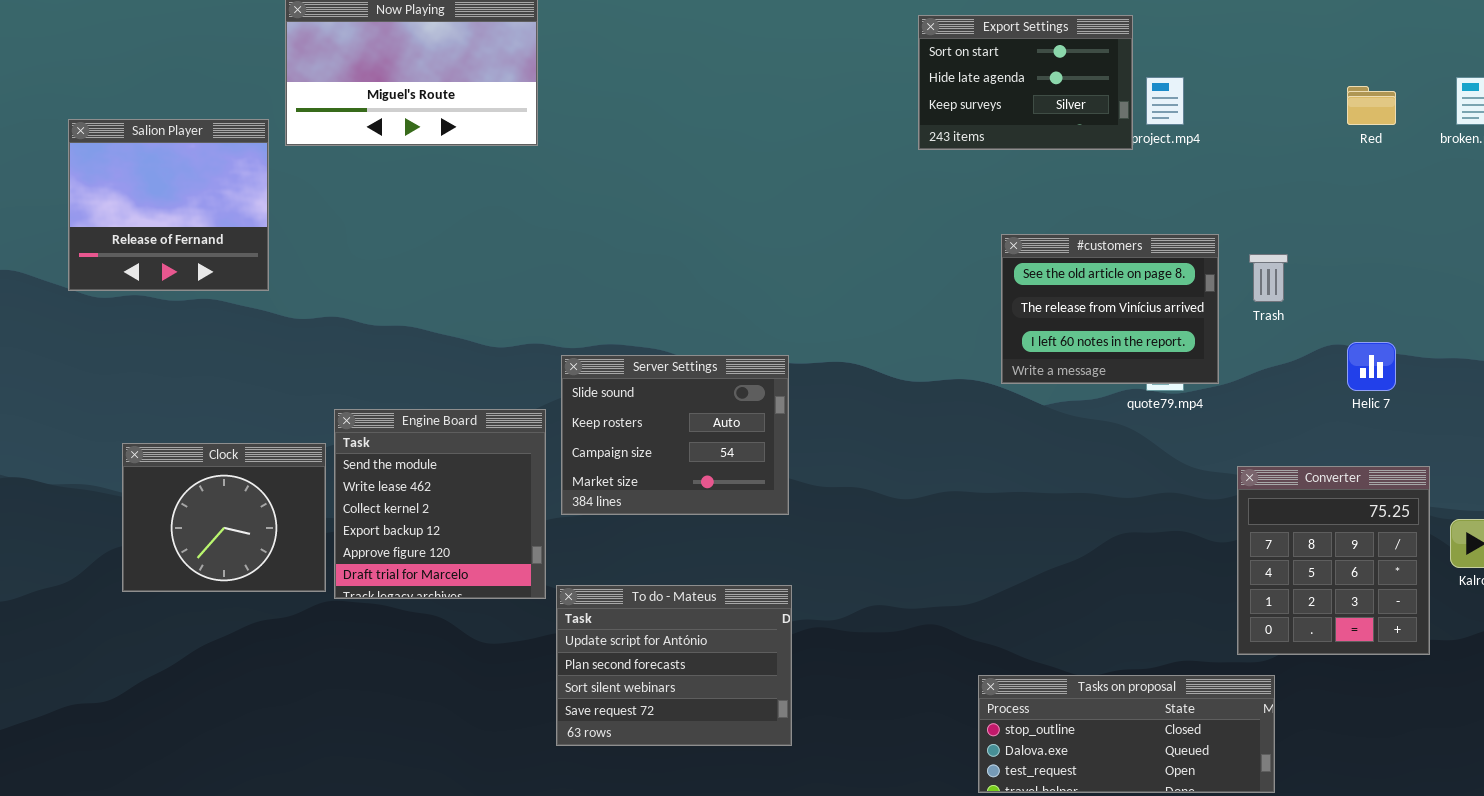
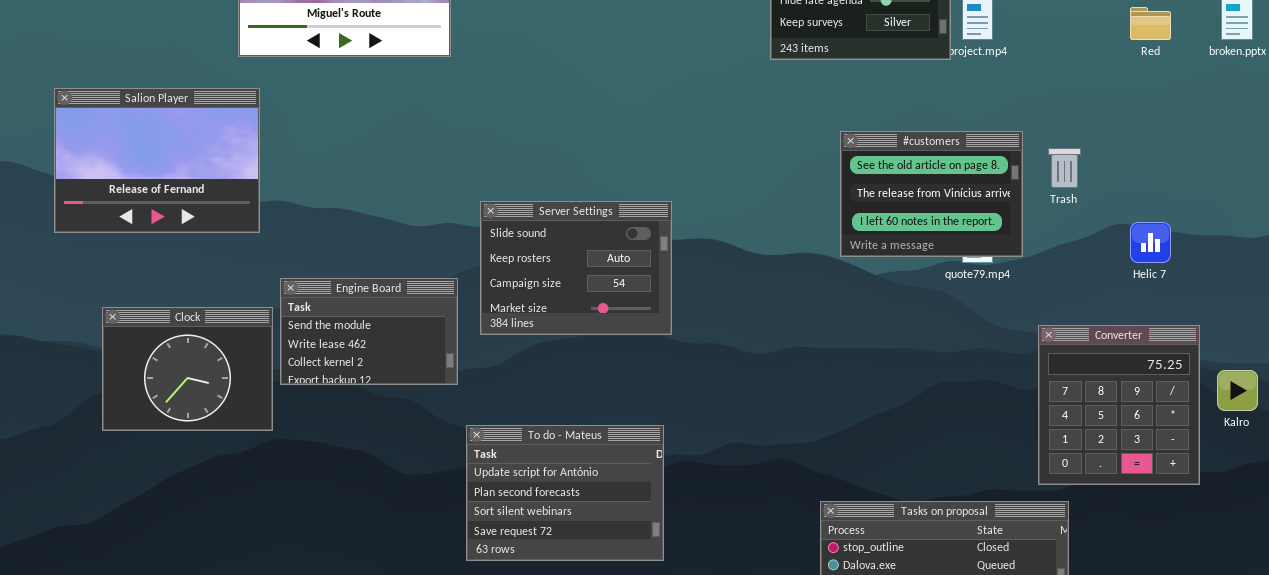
Salion Player: [68,119,269,291] -> [54,88,260,233], moved, resized
Server Settings: [561,355,789,515] -> [480,201,672,335], moved
Engine Board: [334,409,546,599] -> [280,278,458,385], resized

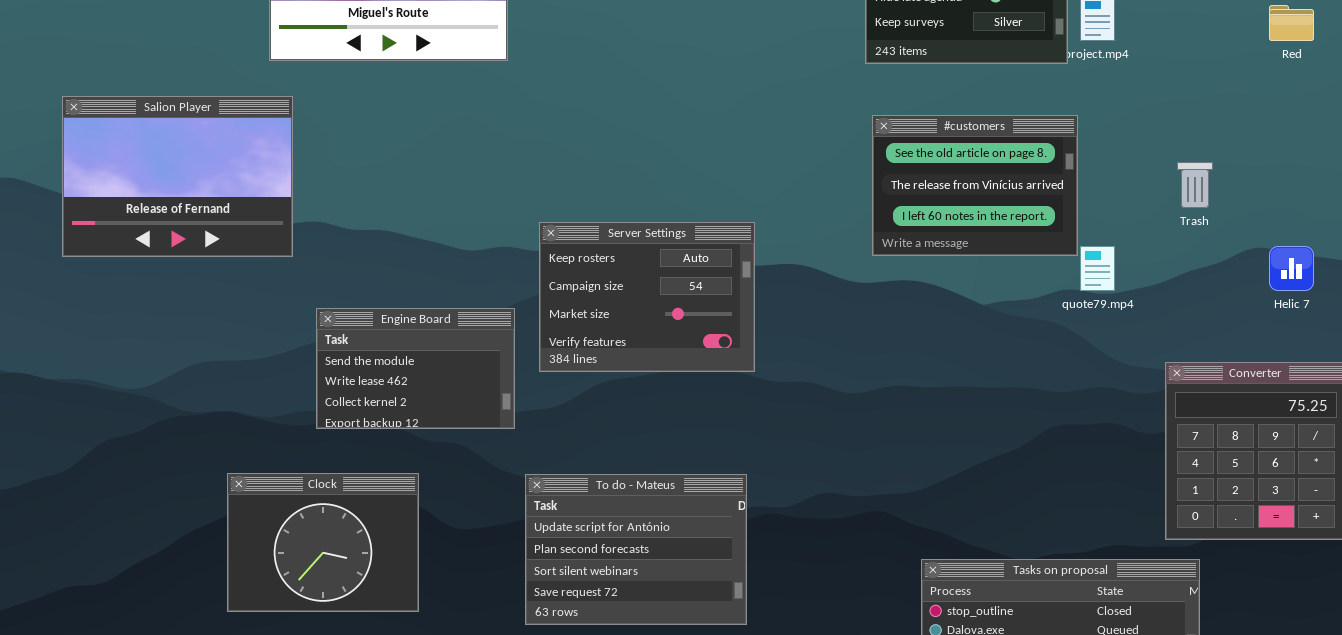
#customers: [840,131,1023,257] -> [872,115,1078,256], moved
Server Settings: [480,201,672,335] -> [539,222,755,372], scrolled down 1 row
Clock: [102,307,273,431] -> [227,473,419,612], moved

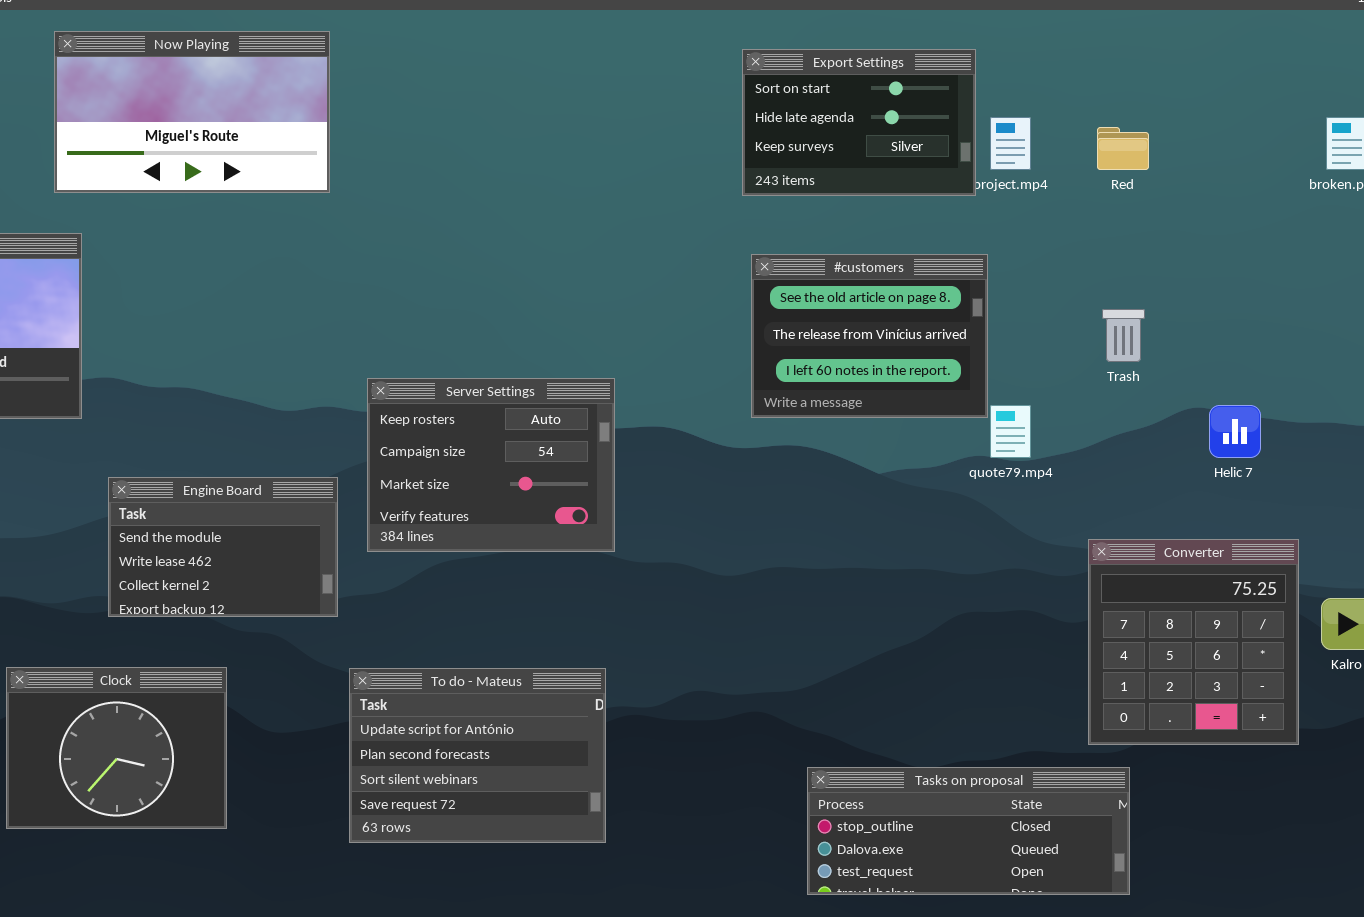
Red: [1269,5,1314,41] -> [1097,127,1149,170], moved

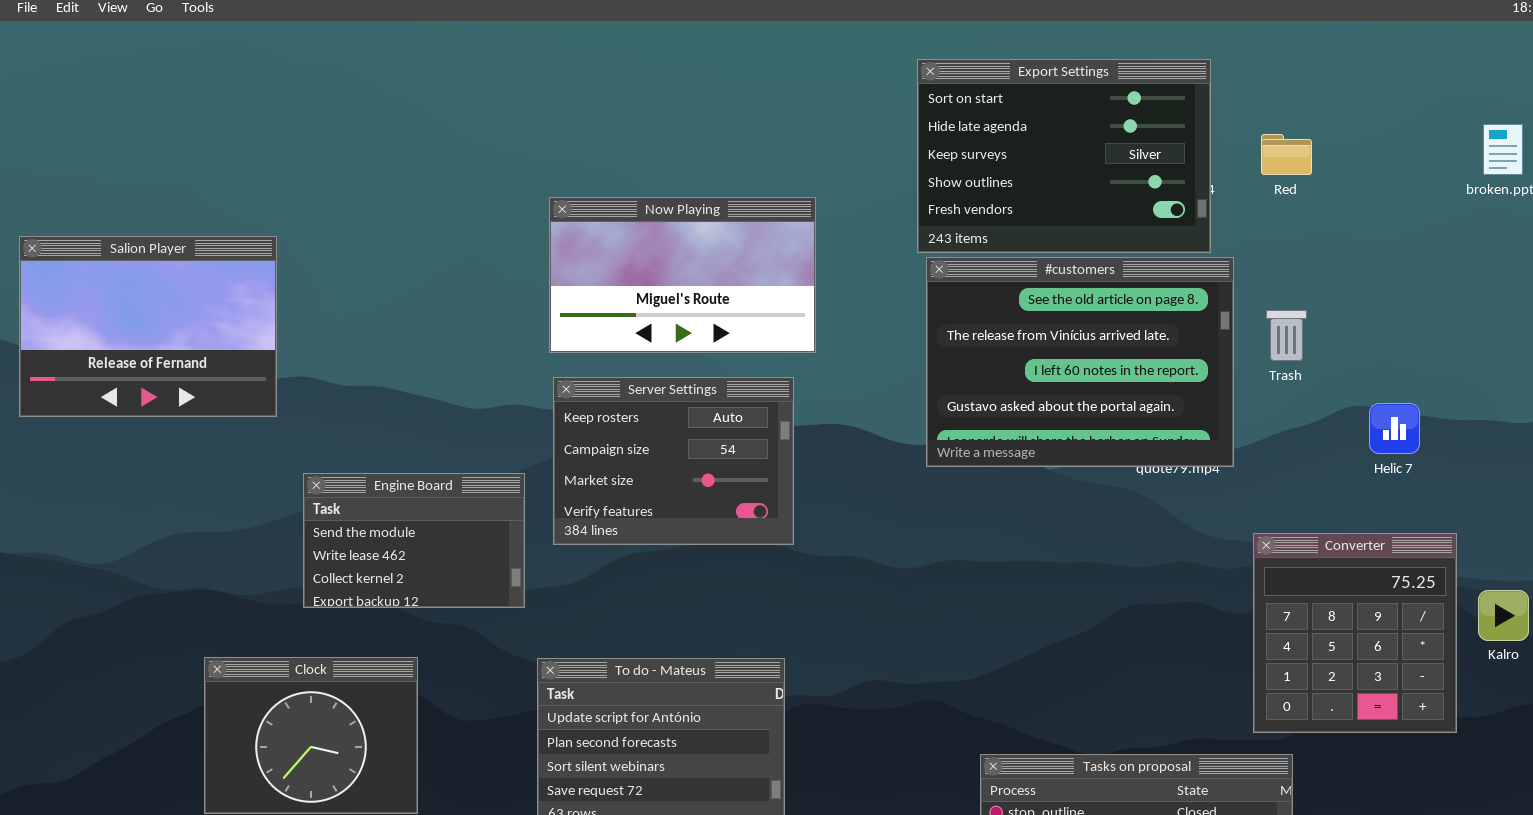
Now Playing: [54,31,330,193] -> [549,197,816,353], moved
Export Settings: [742,49,976,196] -> [917,59,1211,253], resized
#customers: [751,254,988,418] -> [926,257,1234,467], resized

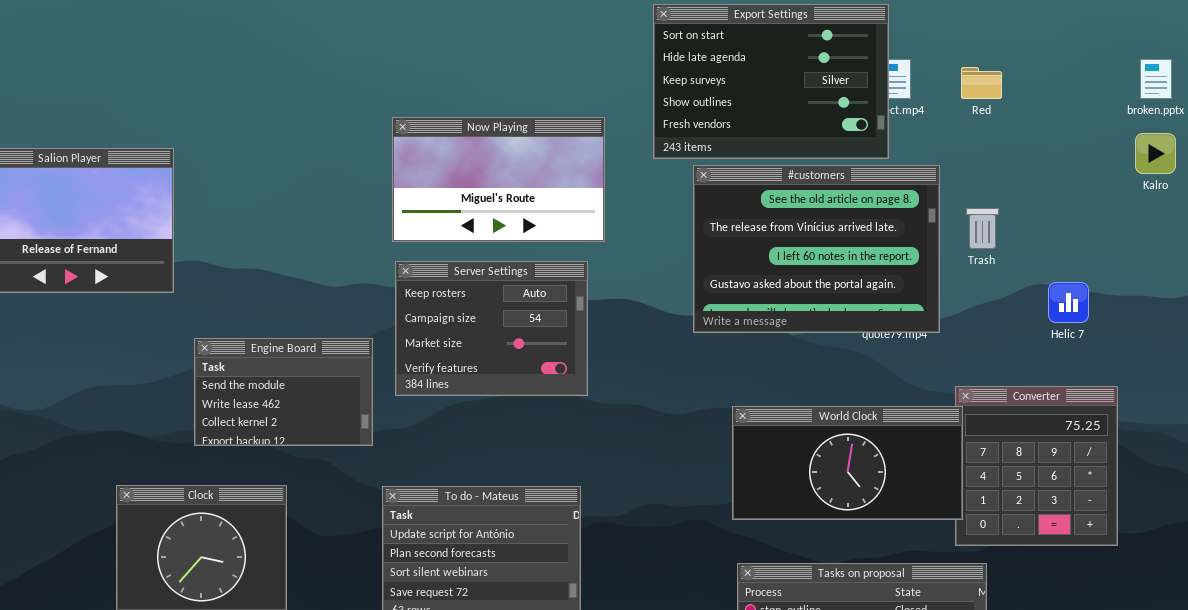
Export Settings: [917,59,1211,253] -> [653,4,889,159], moved
World Clock: none -> [732,406,963,520], opened
Kalro: [1478,590,1529,641] -> [1135,133,1176,174], moved

